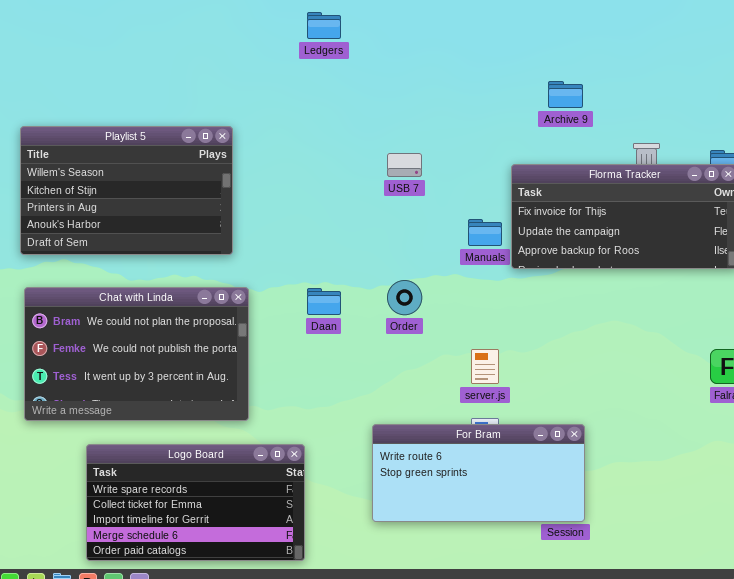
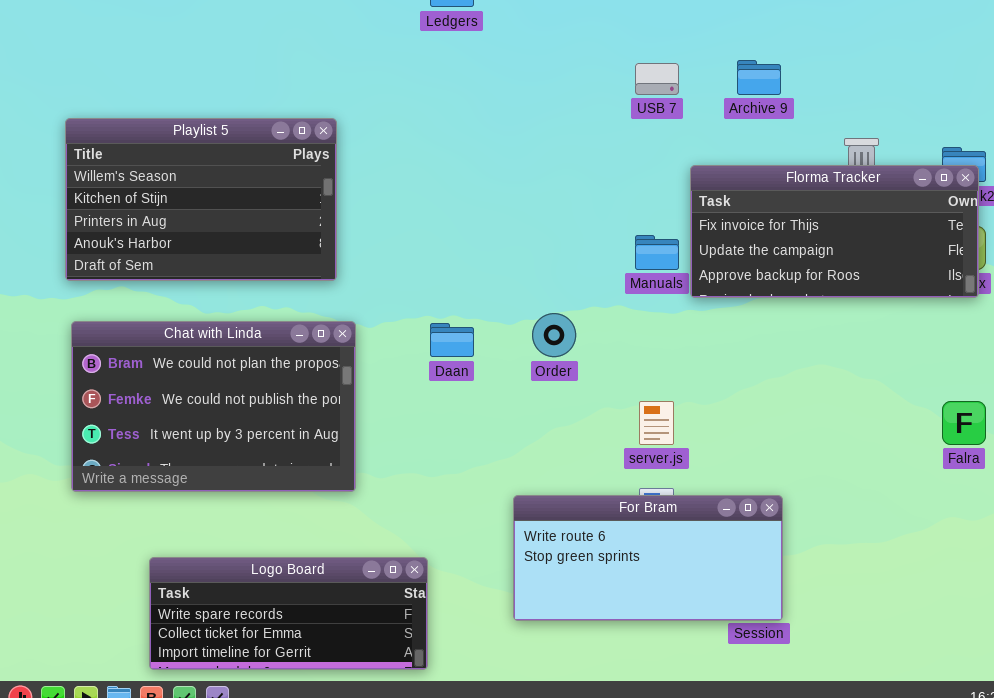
USB 7: [387,153,422,177] -> [635,63,679,95], moved
Logo Board: [86,444,305,561] -> [149,557,428,670], resized

